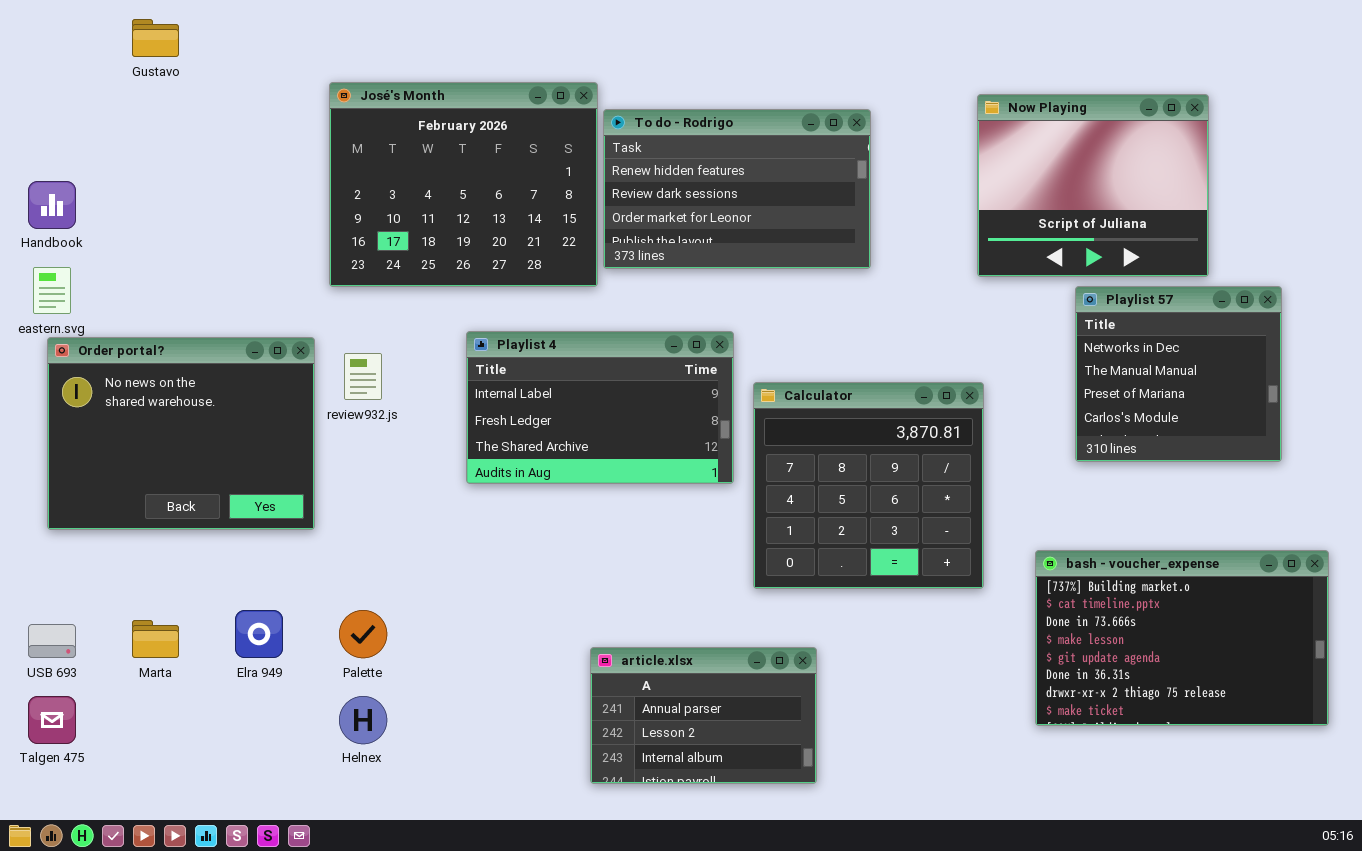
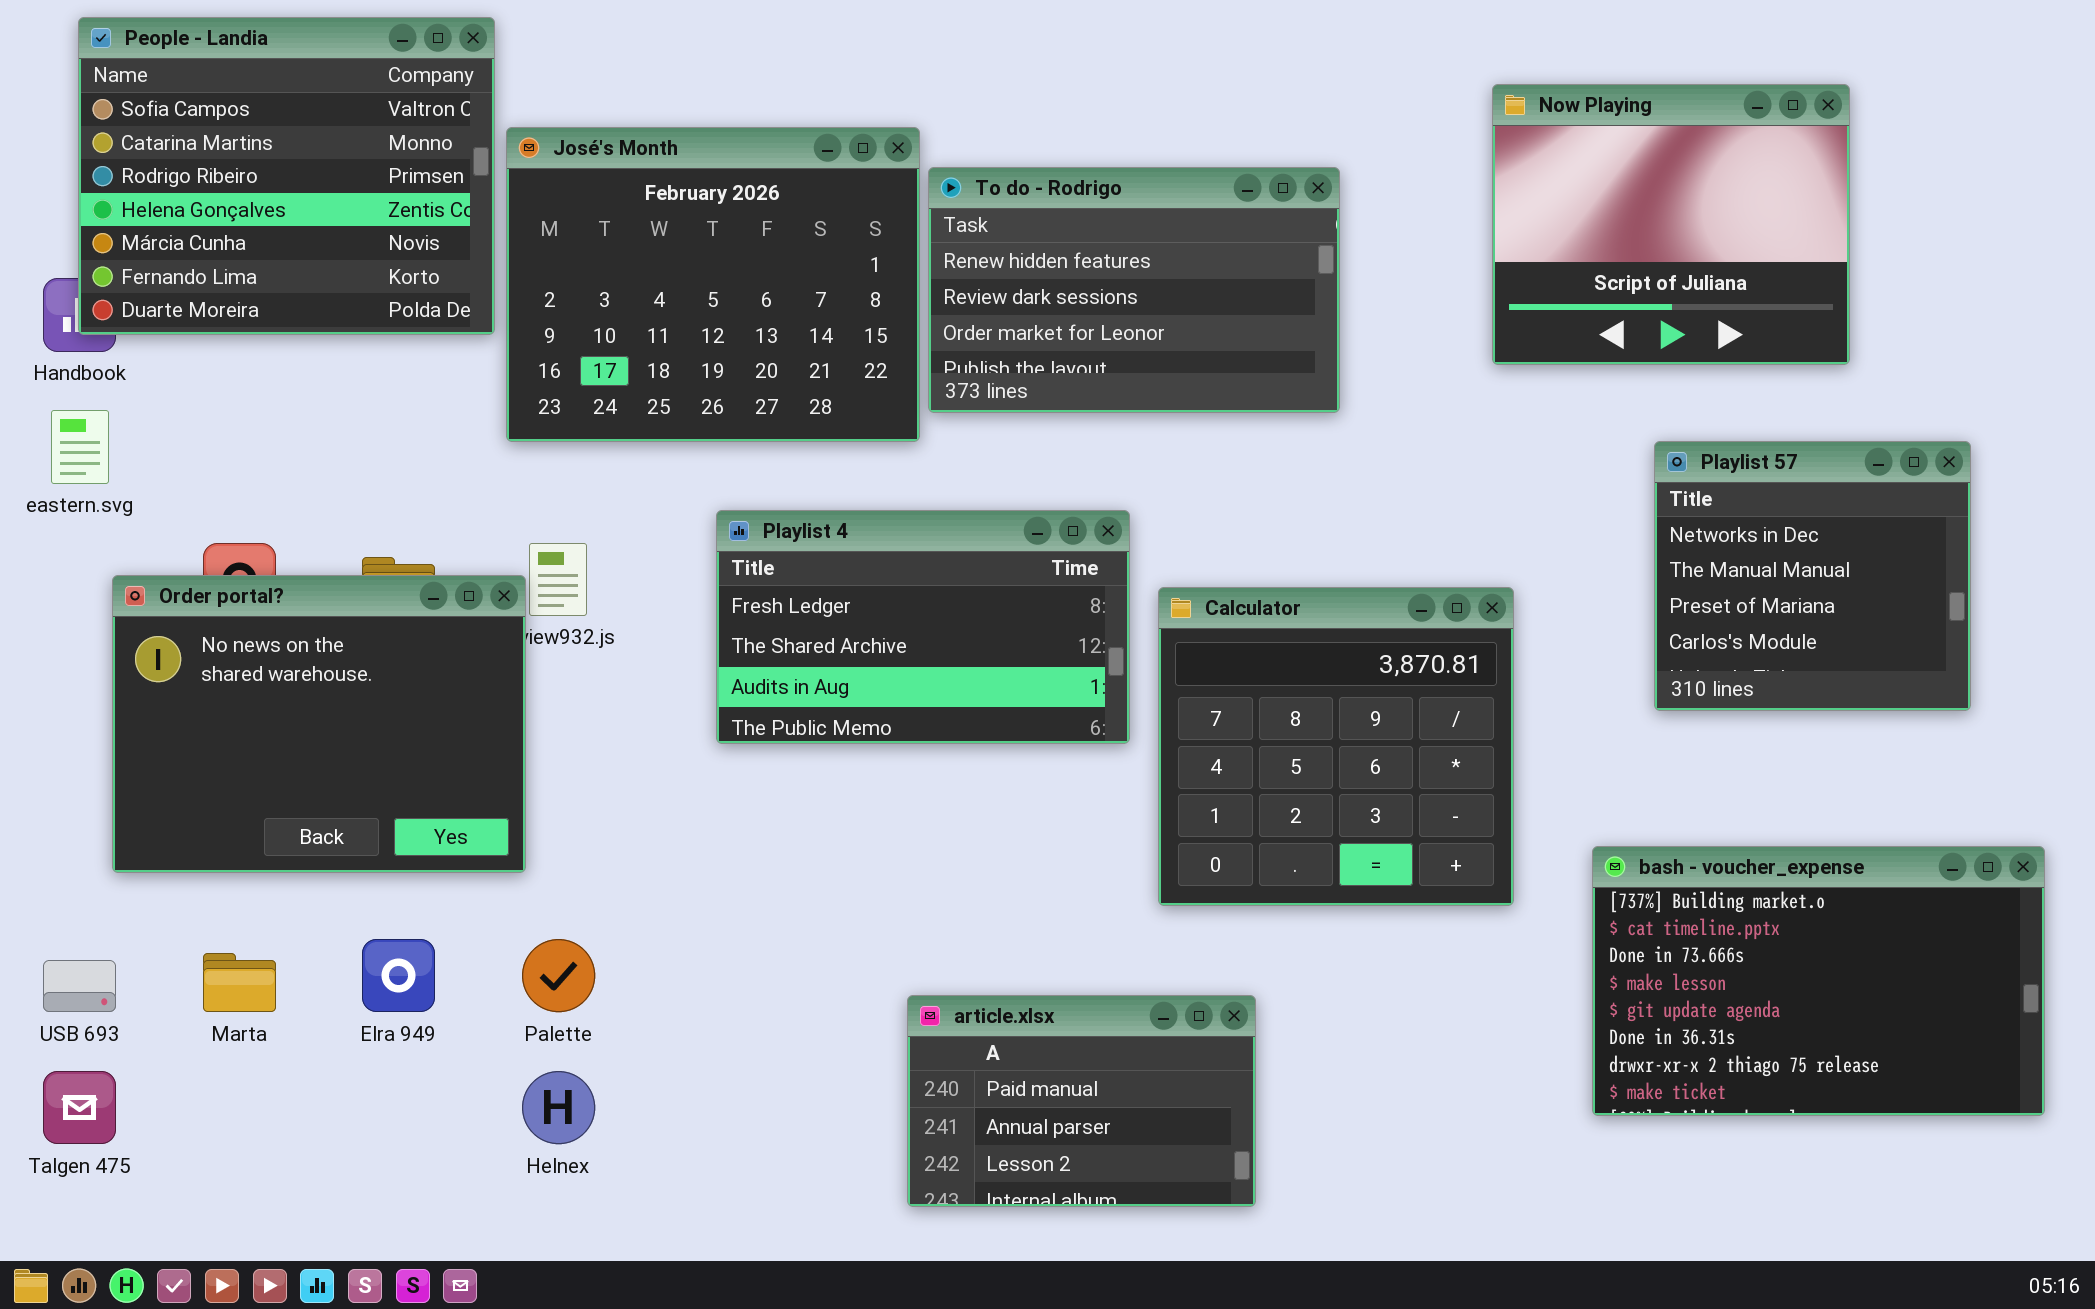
People - Landia: none -> [78,17,495,335], opened
Now Playing: [977,94,1209,277] -> [1492,84,1850,365], moved
Playlist 4: [466,331,734,484] -> [716,510,1130,744], scrolled down 1 row
Order portal?: [47,337,315,530] -> [112,575,526,873], moved
article.xlsx: [590,647,817,784] -> [907,995,1256,1207], scrolled up 1 row

